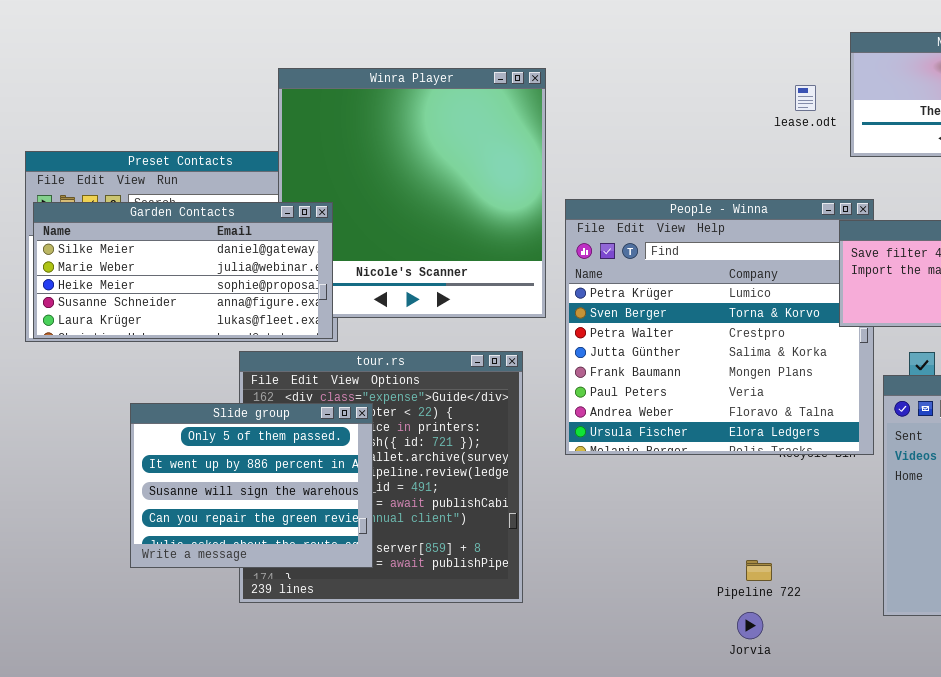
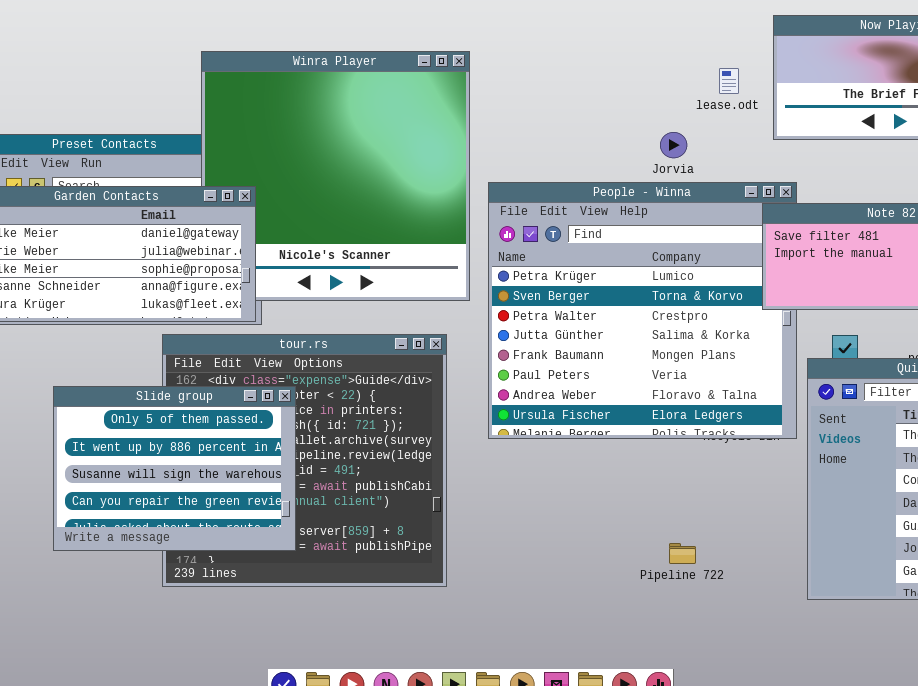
Jorvia: [737,612,763,639] -> [660,132,687,158], moved

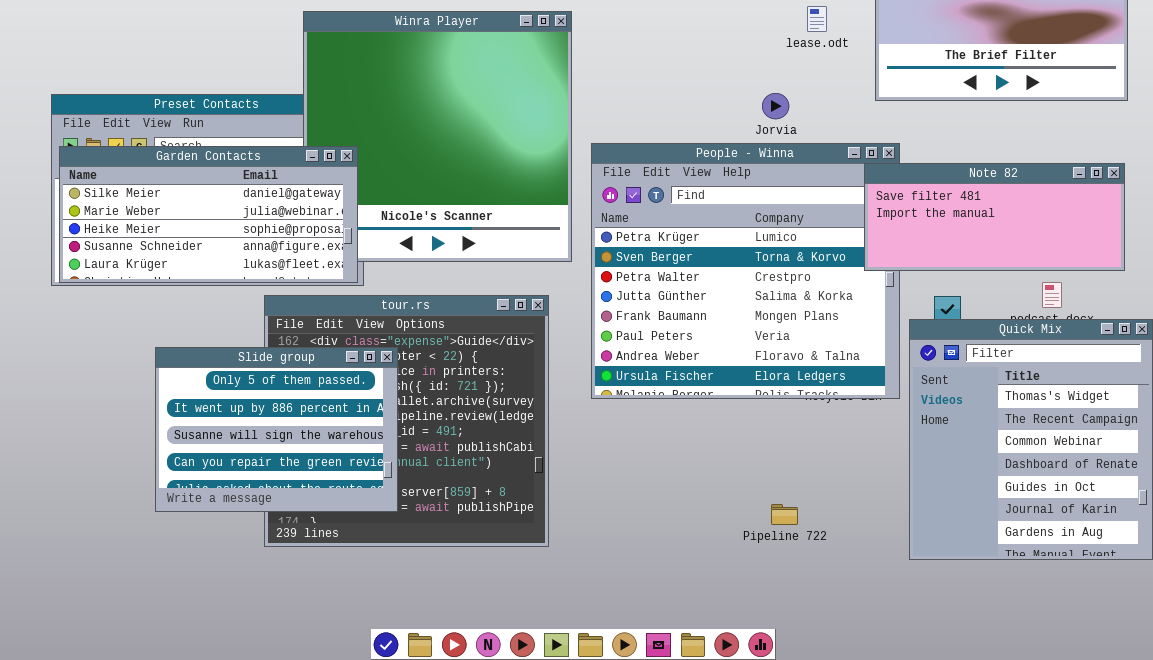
lease.odt: [719,68,739,94] -> [807,6,827,32], moved

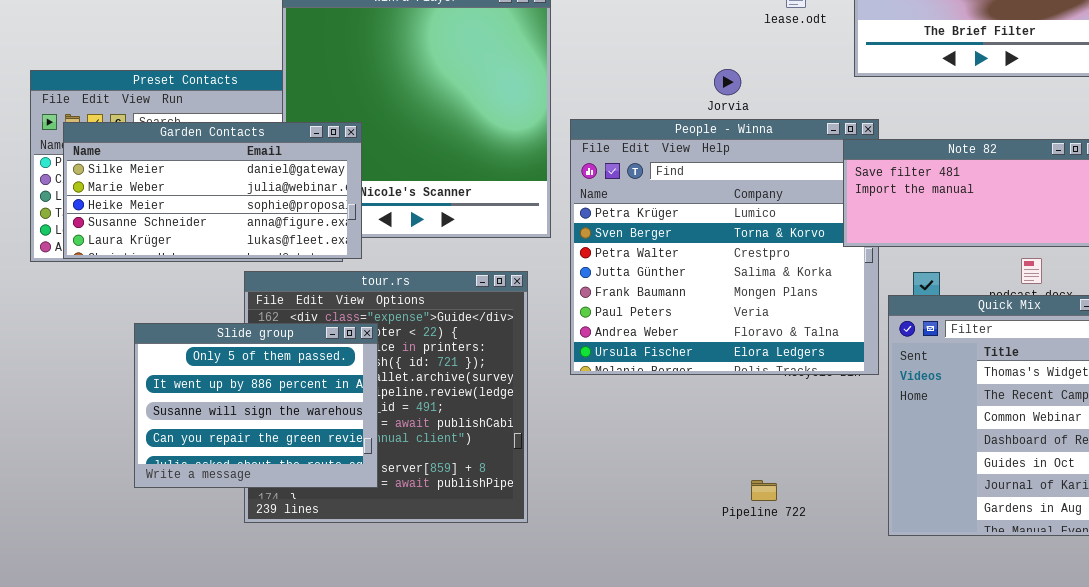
Jorvia: [762,93,789,119] -> [714,69,741,95], moved
Garden Contacts: [59,146,358,283] -> [63,122,362,259], moved

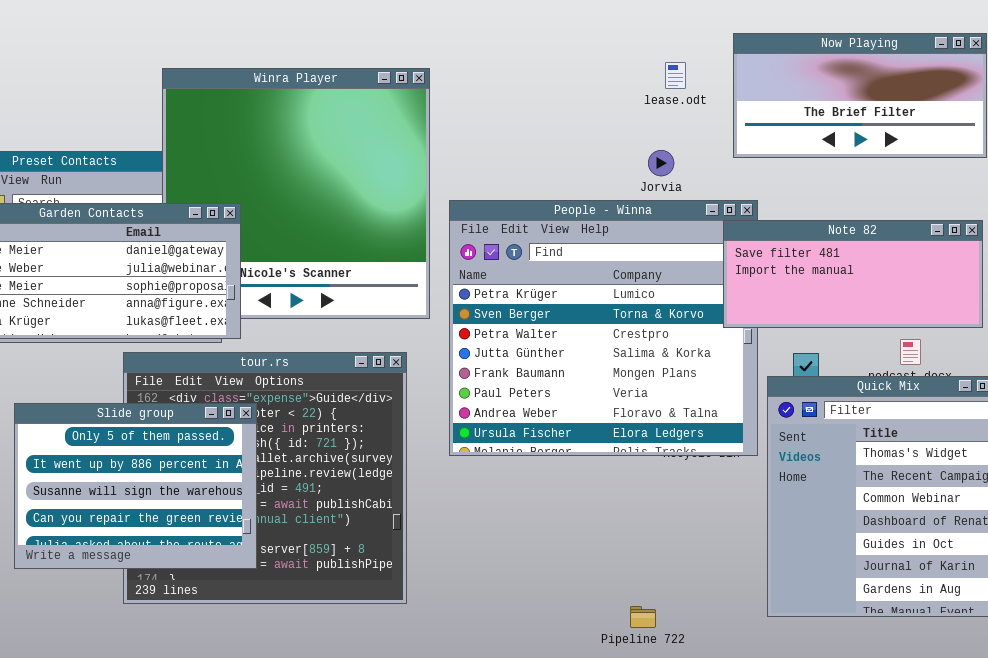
Jorvia: [714,69,741,95] -> [648,150,674,176], moved
Pipeline 722: [751,480,777,501] -> [630,606,656,628], moved

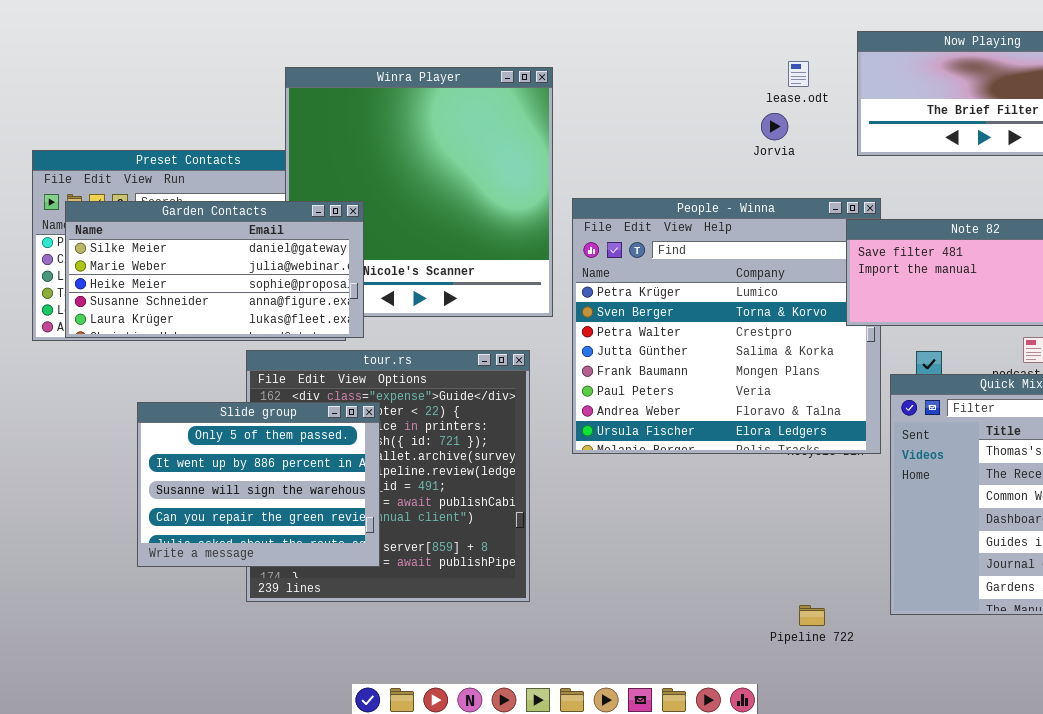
Jorvia: [648,150,674,176] -> [761,113,788,140], moved
Pipeline 722: [630,606,656,628] -> [799,605,825,626], moved

